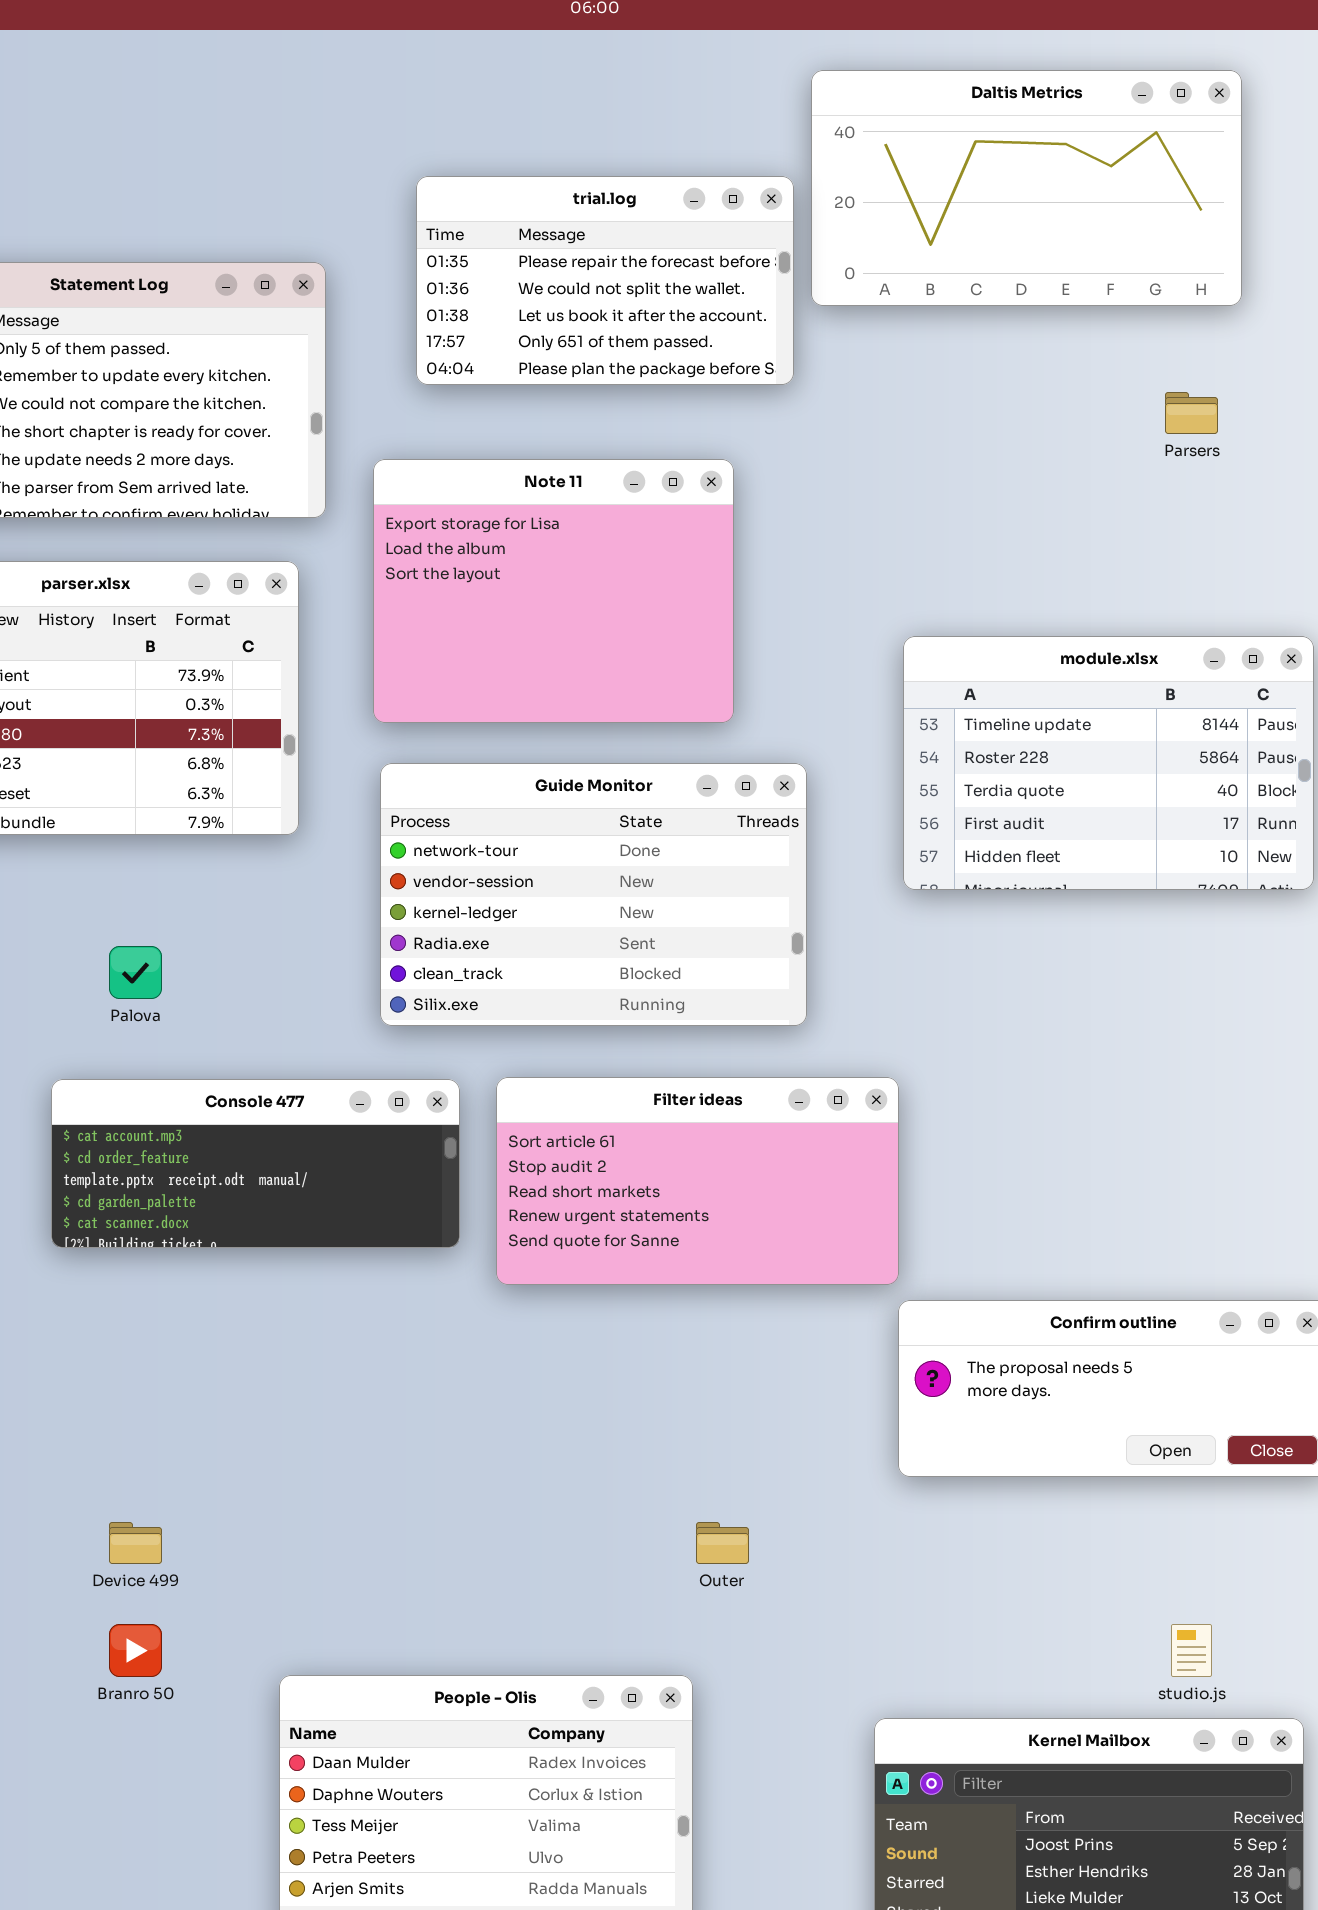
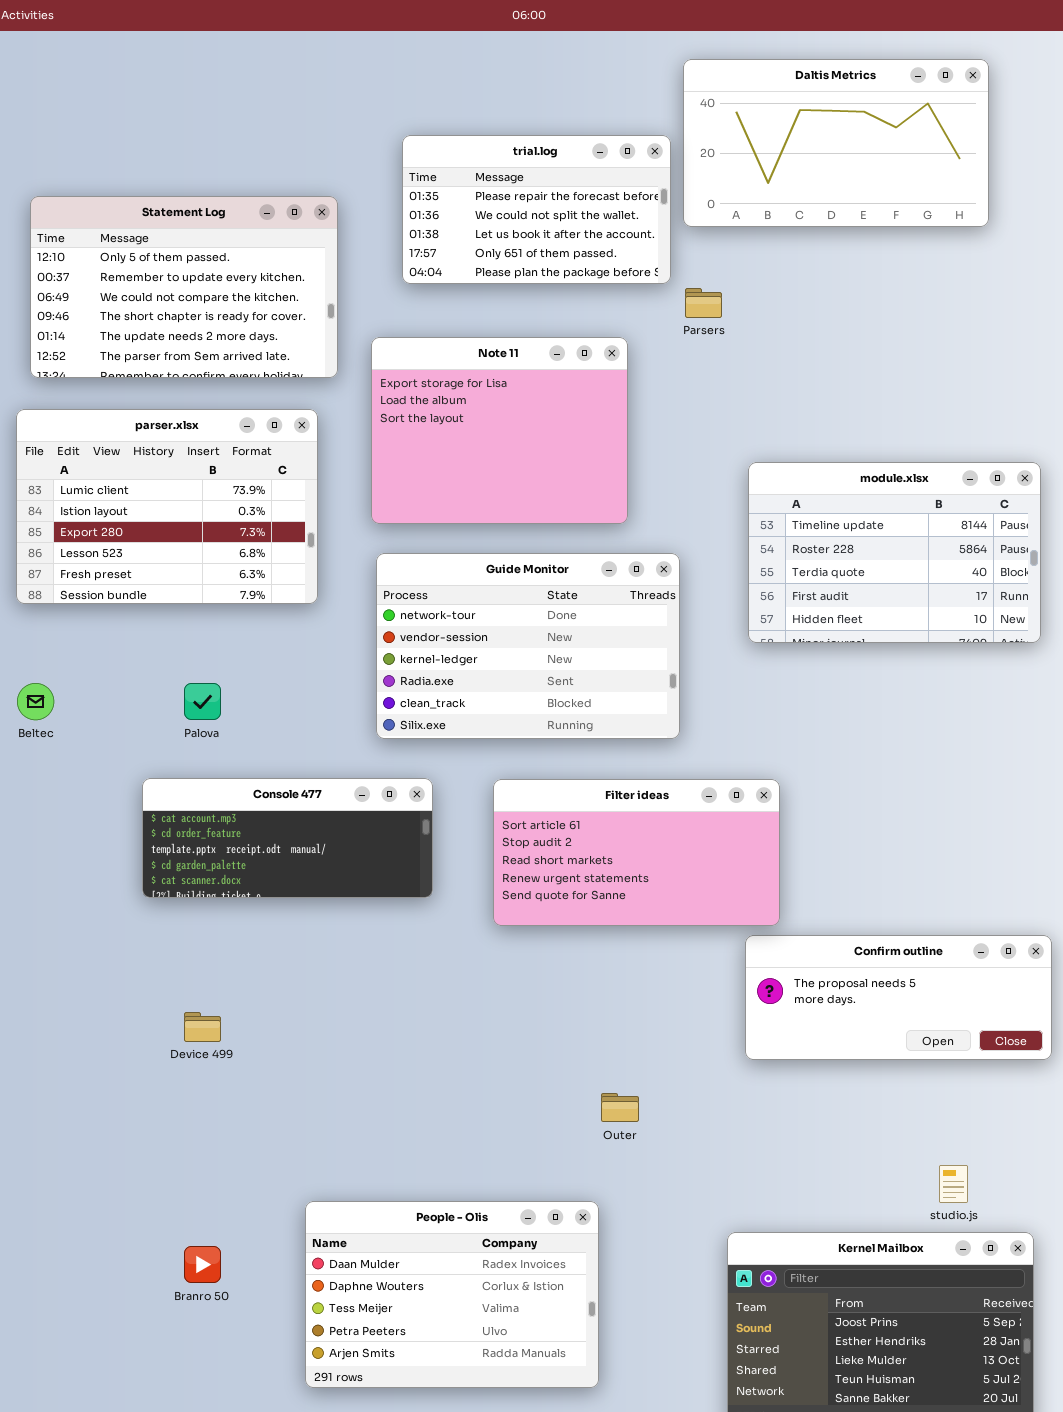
Parsers: [1165,392,1218,434] -> [685,288,722,318], moved
Filter ideas: [496,1077,899,1285] -> [493,779,780,926], moved
Device 499: [109,1522,162,1564] -> [184,1012,221,1042], moved
Branro 50: [109,1624,162,1677] -> [184,1246,221,1283], moved

